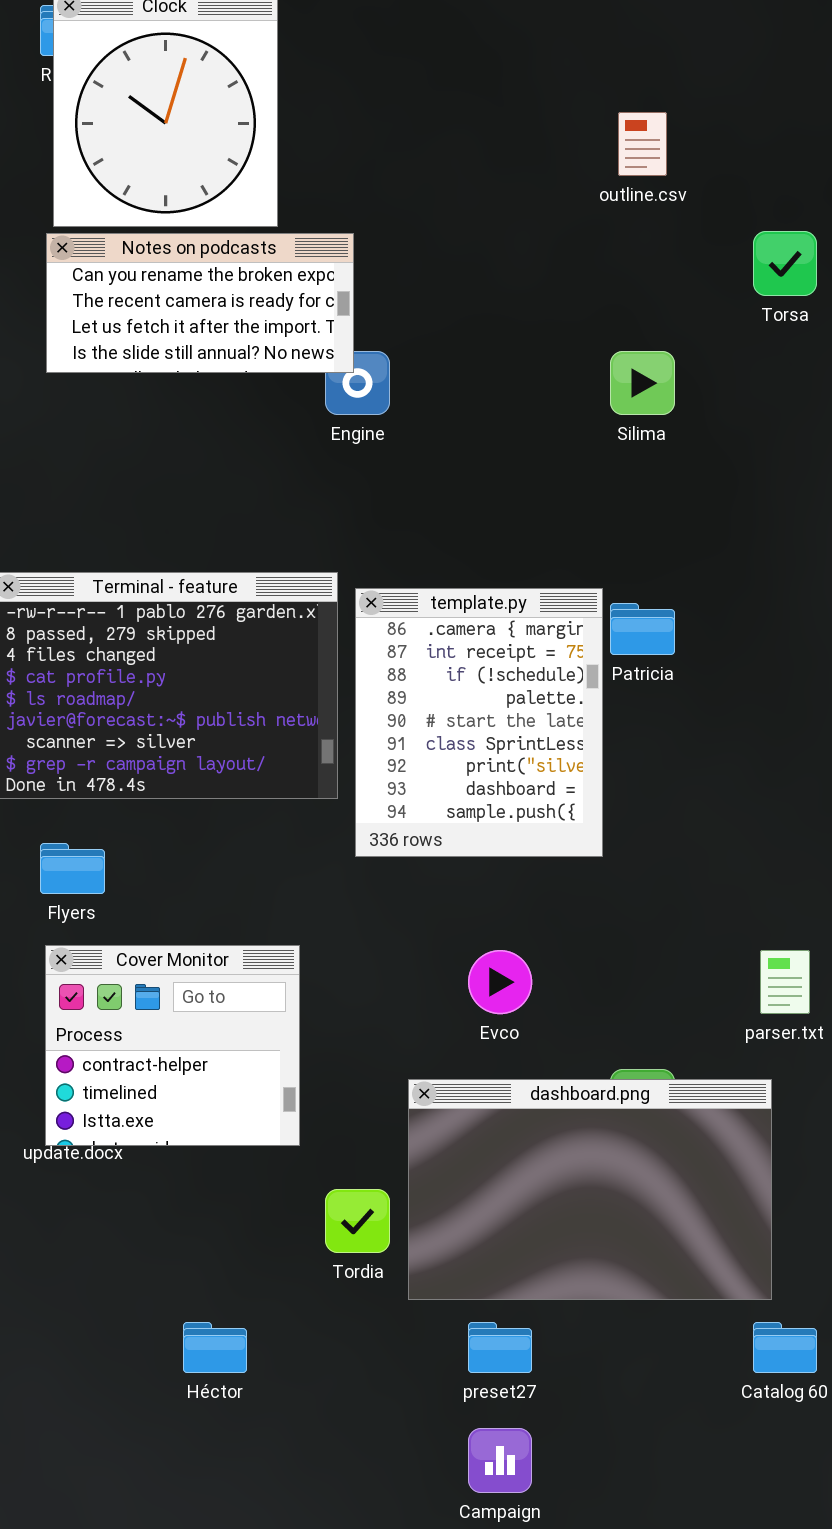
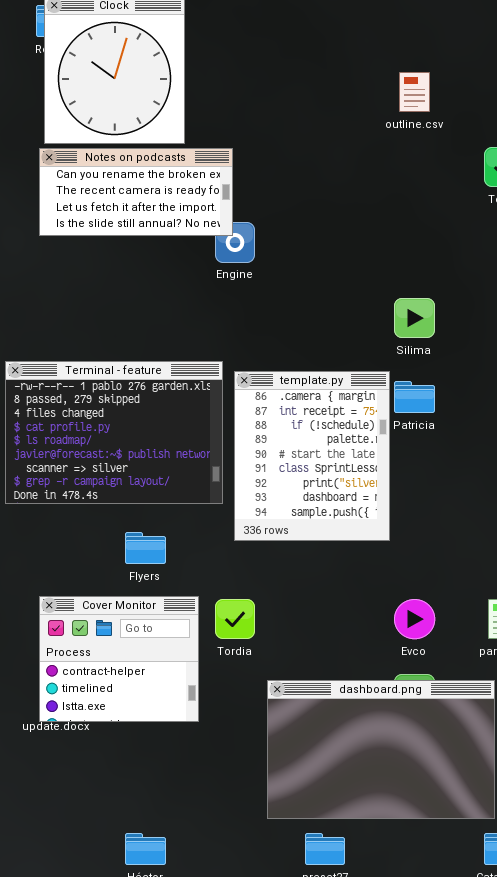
Silima: [610,351,675,415] -> [394,298,435,338], moved
Flyers: [40,843,105,894] -> [125,532,166,564], moved
Evco: [468,950,532,1014] -> [394,599,435,639], moved
Tordia: [325,1189,390,1253] -> [215,599,255,639], moved

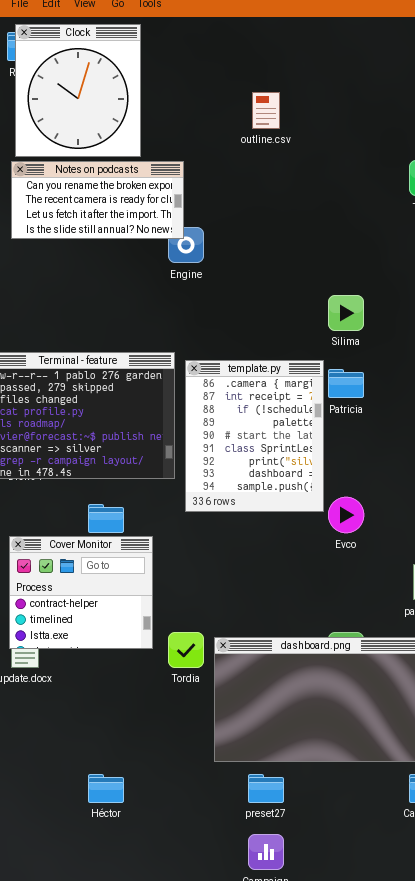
outline.csv: [399,72,430,112] -> [252,92,280,129], moved
Cover Monitor: [39,596,199,722] -> [9,536,153,649], moved
Tordia: [215,599,255,639] -> [168,632,204,668], moved
Evco: [394,599,435,639] -> [328,497,364,533], moved

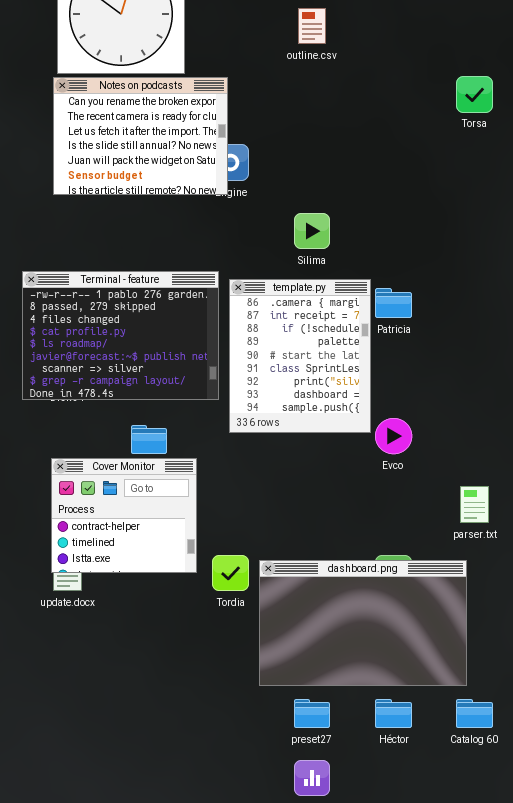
Notes on podcasts: [11,161,184,239] -> [53,77,228,195], resized
Silima: [328,295,364,331] -> [294,213,330,249], moved
Héctor: [88,774,124,803] -> [375,699,412,728], moved

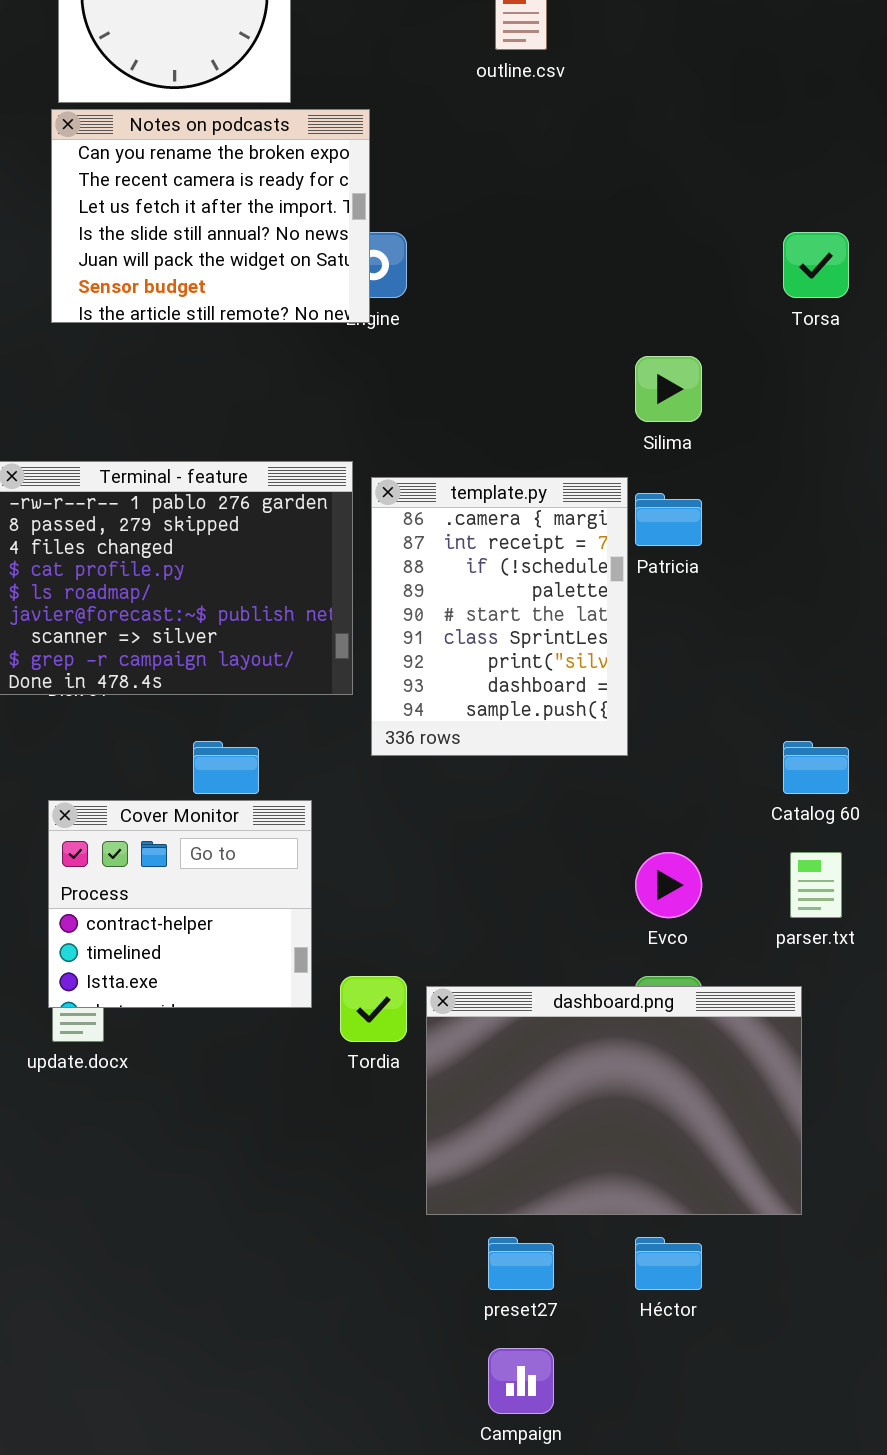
Torsa: [456,76,493,113] -> [783,232,849,298], moved
Silima: [294,213,330,249] -> [635,356,702,422], moved
Evco: [375,418,412,454] -> [635,852,702,918], moved
Catalog 60: [456,699,493,728] -> [783,741,849,794], moved

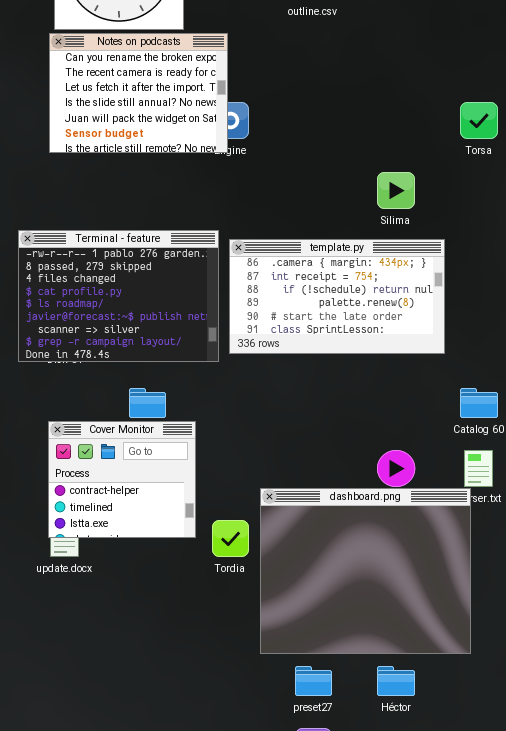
template.py: [371,477,628,756] -> [229,239,445,354], resized
dashboard.png: [426,986,802,1215] -> [260,488,471,654], resized

